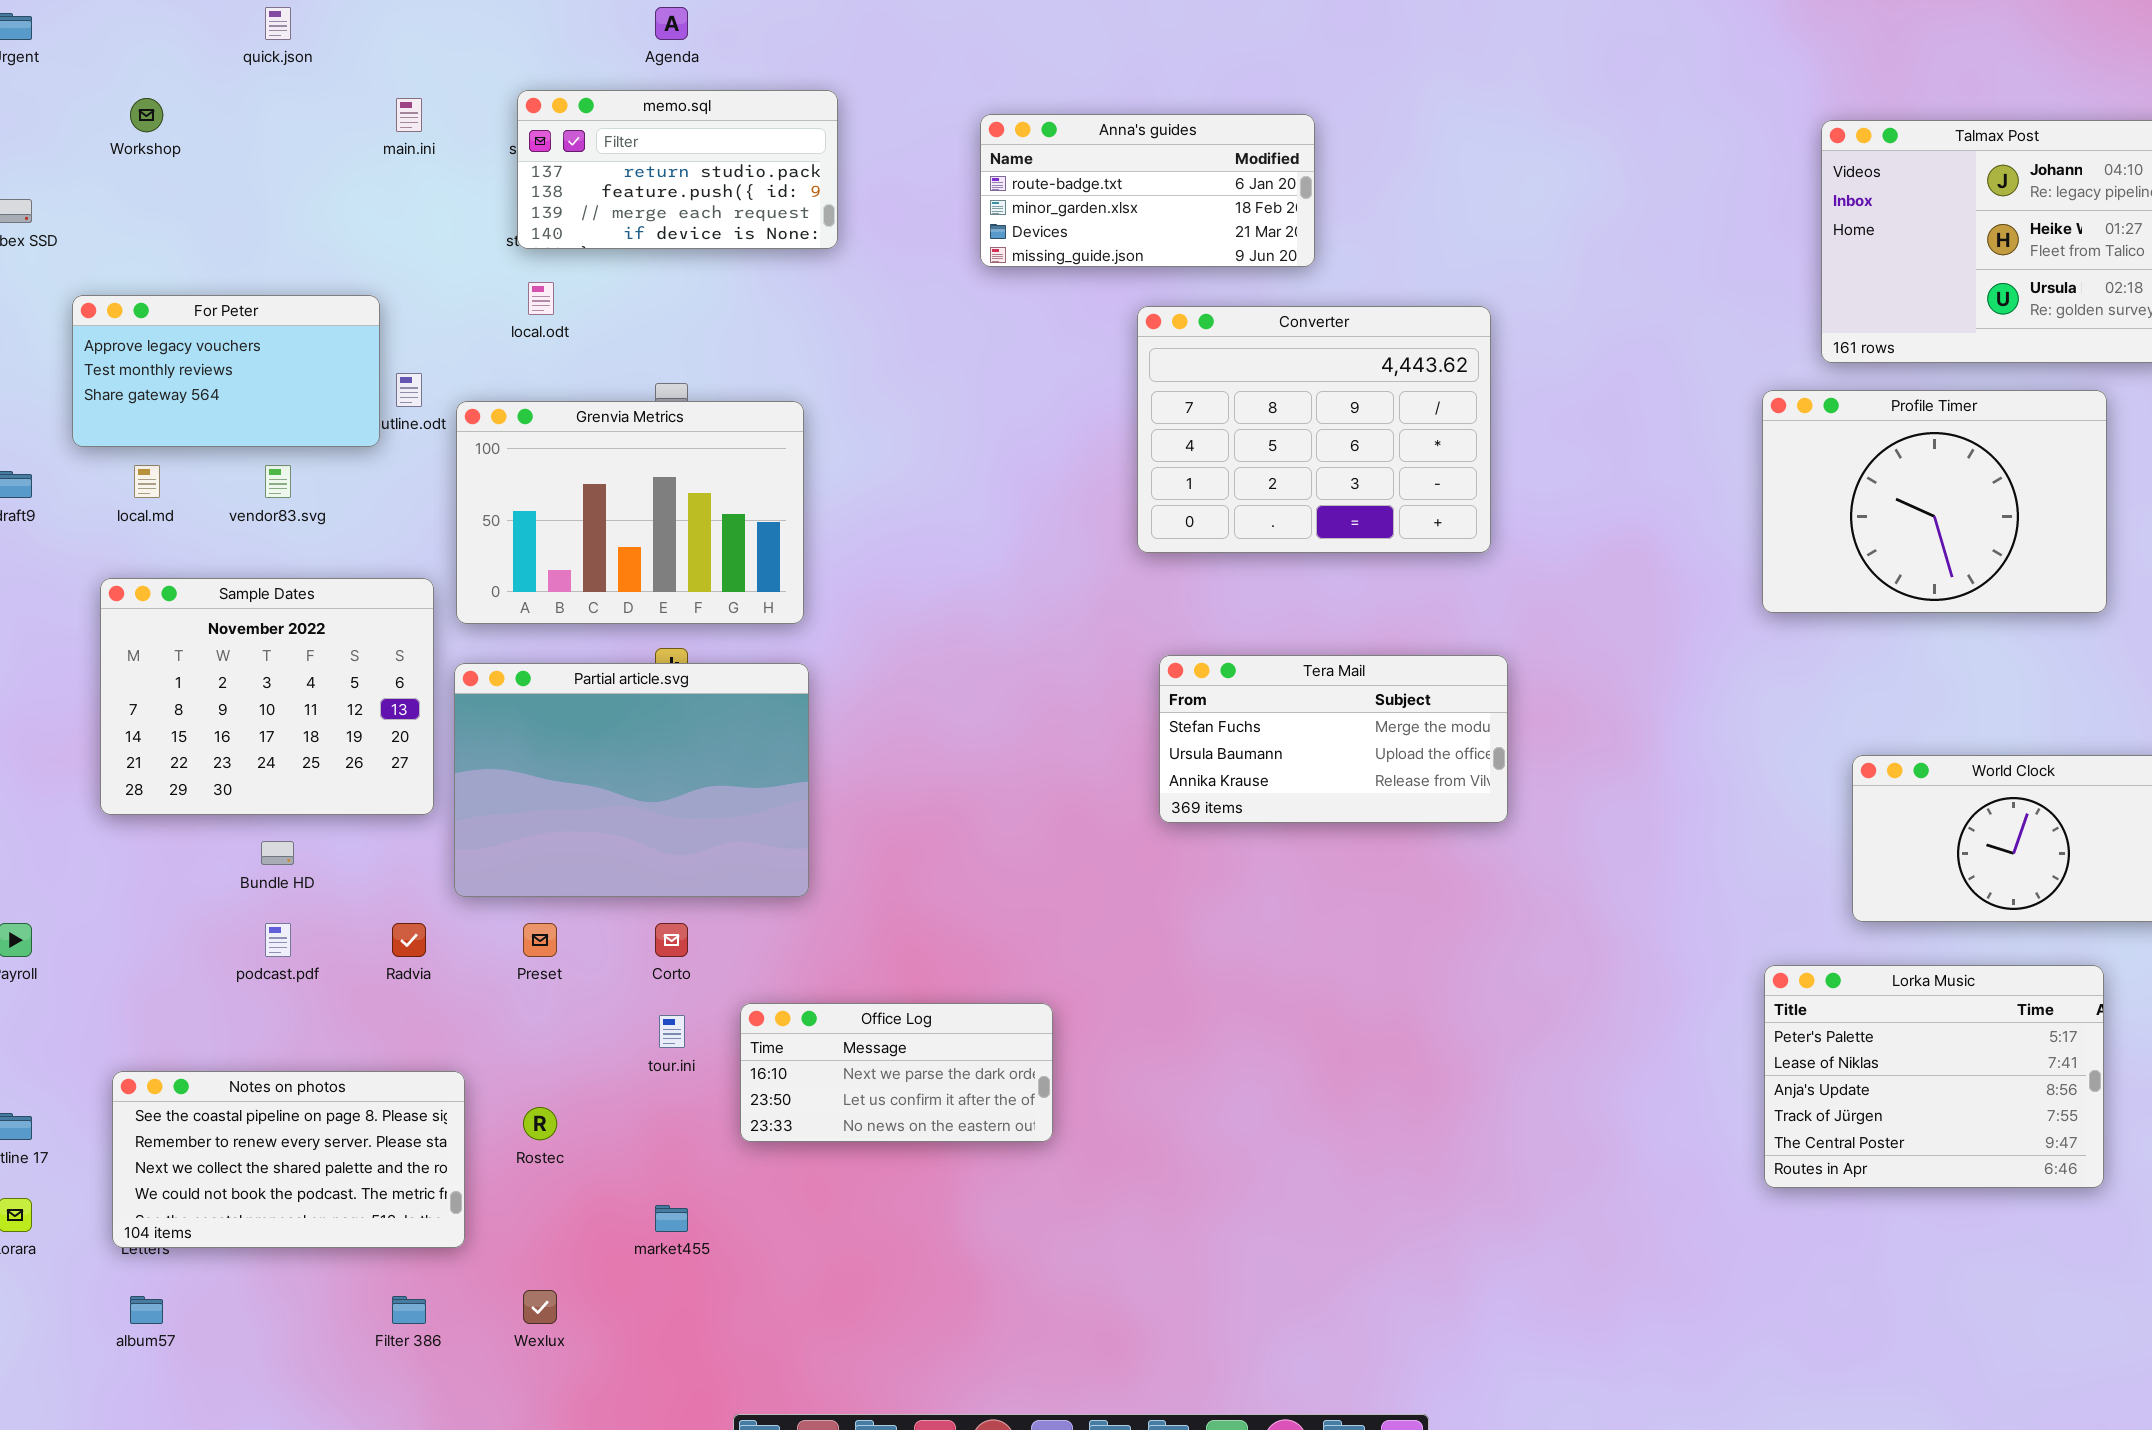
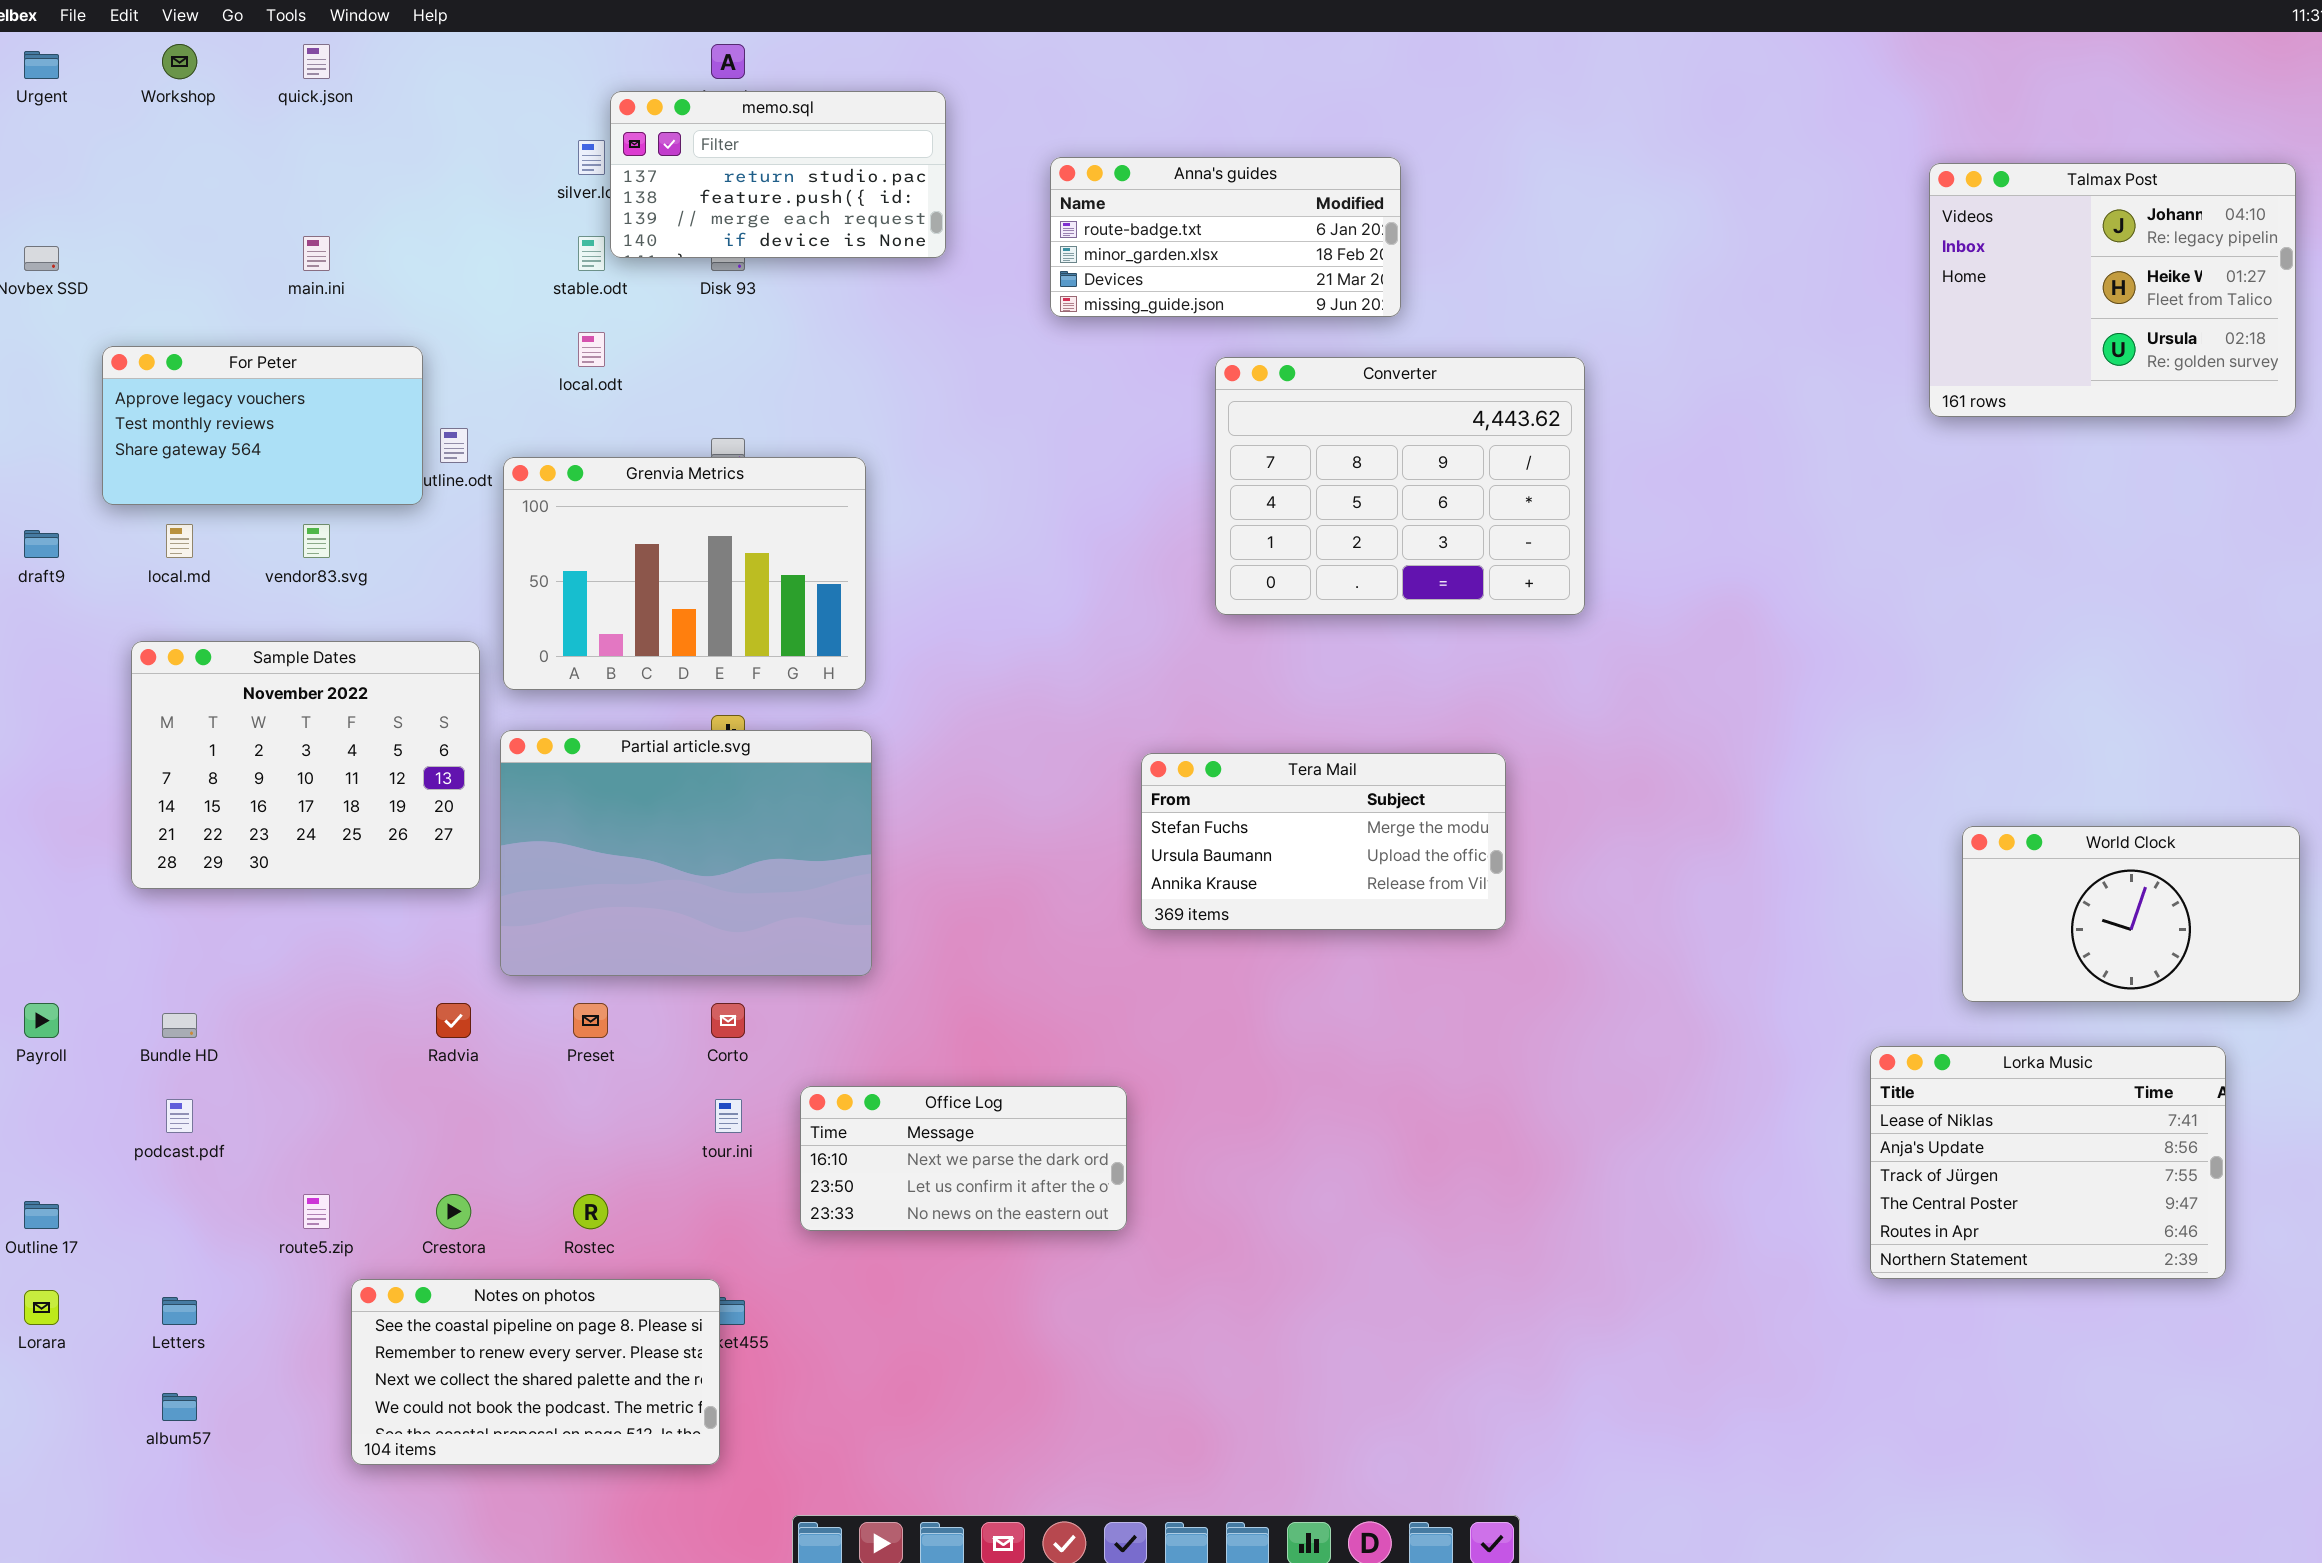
memo.sql: [517,90,838,249] -> [610,91,946,258], moved
Workshop: [130,98,163,132] -> [162,44,197,79], moved
main.ini: [396,98,422,132] -> [303,236,330,271], moved
Profile Timer: [1762,390,2107,613] -> none, closed
Tera Mail: [1159,655,1508,823] -> [1141,753,1506,930], moved
Bundle HD: [261,841,294,865] -> [162,1013,197,1038], moved
podcast.pdf: [265,923,291,957] -> [166,1099,193,1133], moved
Lorka Music: [1764,965,2104,1188] -> [1870,1046,2226,1279], scrolled down 1 row
Notes on photos: [112,1071,465,1248] -> [351,1279,720,1465], moved

